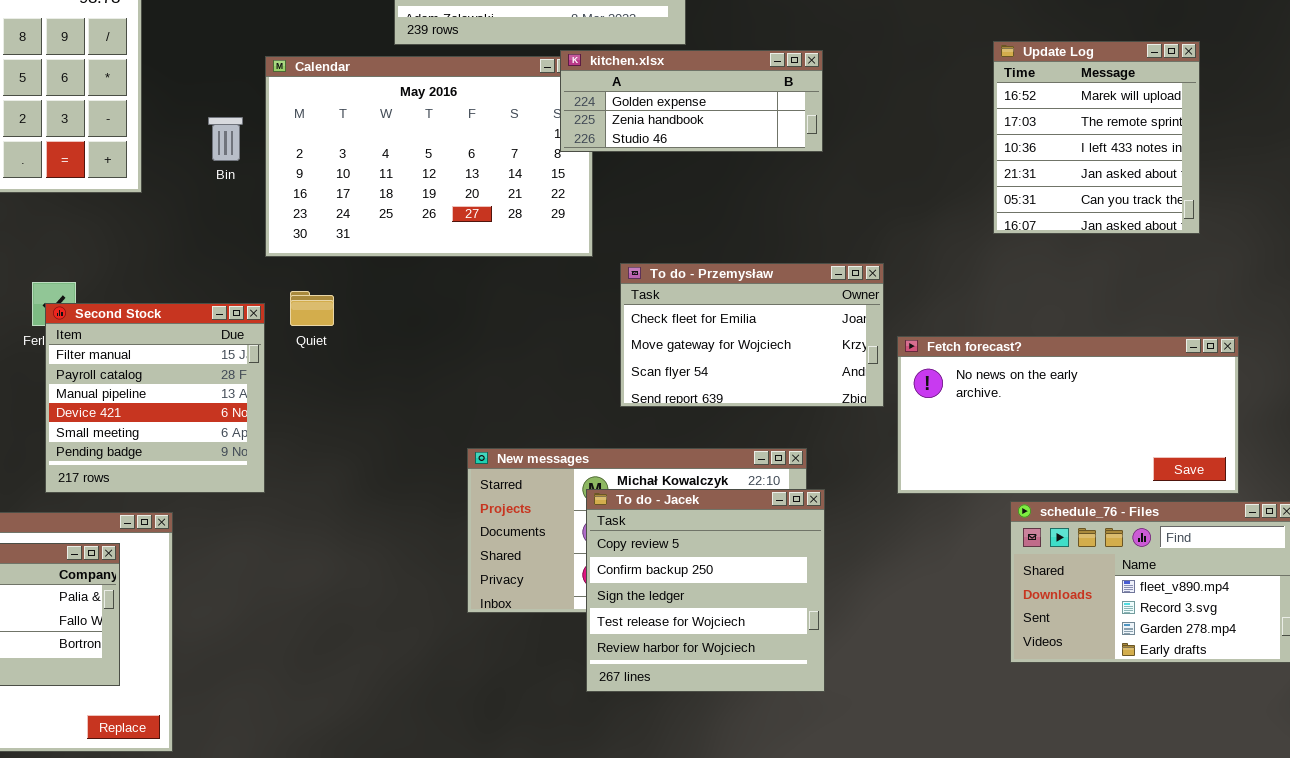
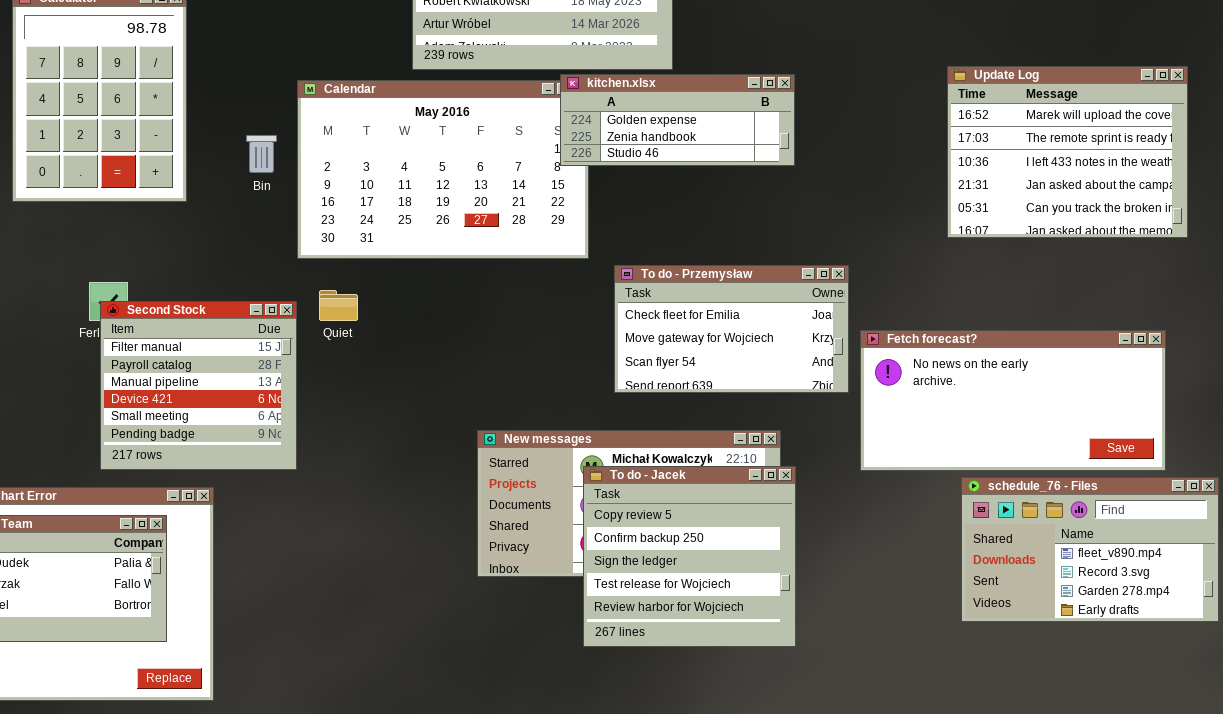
Update Log: [993,41,1200,234] -> [947,66,1188,238], resized

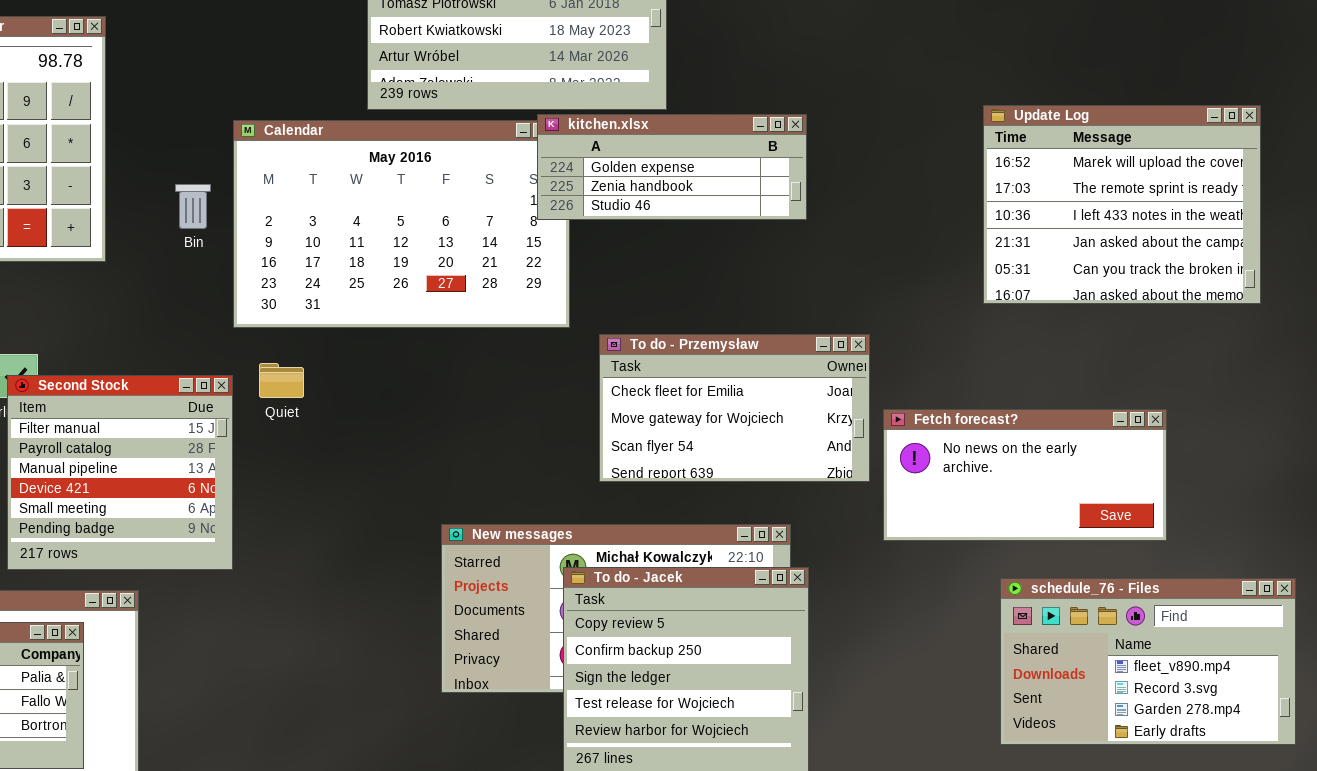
Fetch forecast?: [860,330,1166,471] -> [883,409,1167,541], resized

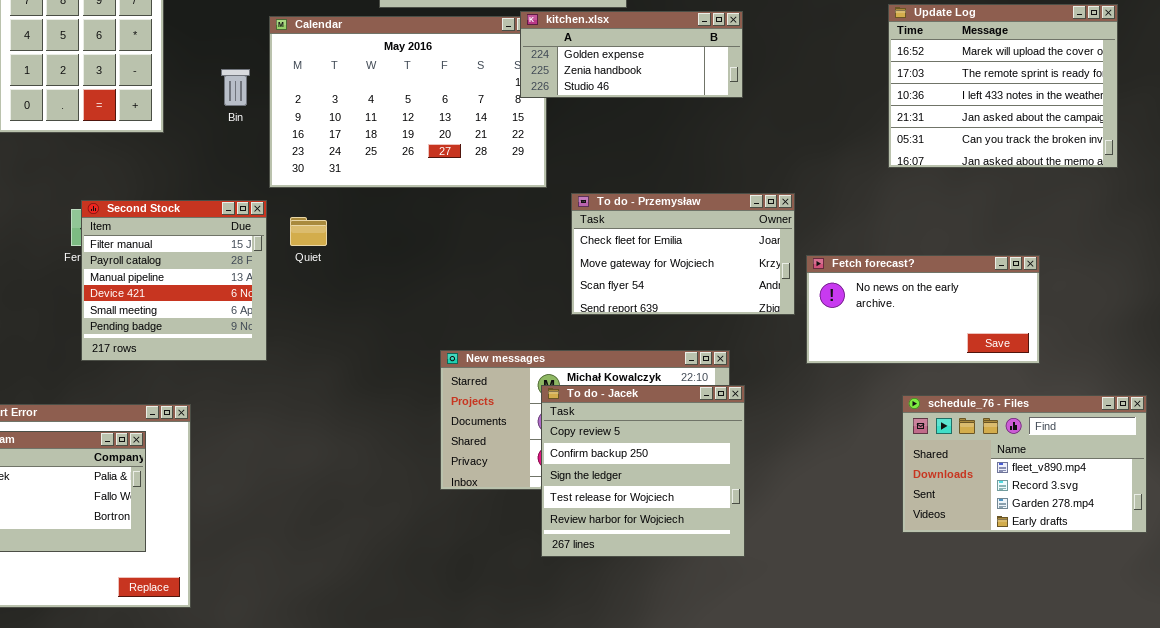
Second Stock: [7,375,233,570] -> [81,200,267,361], moved

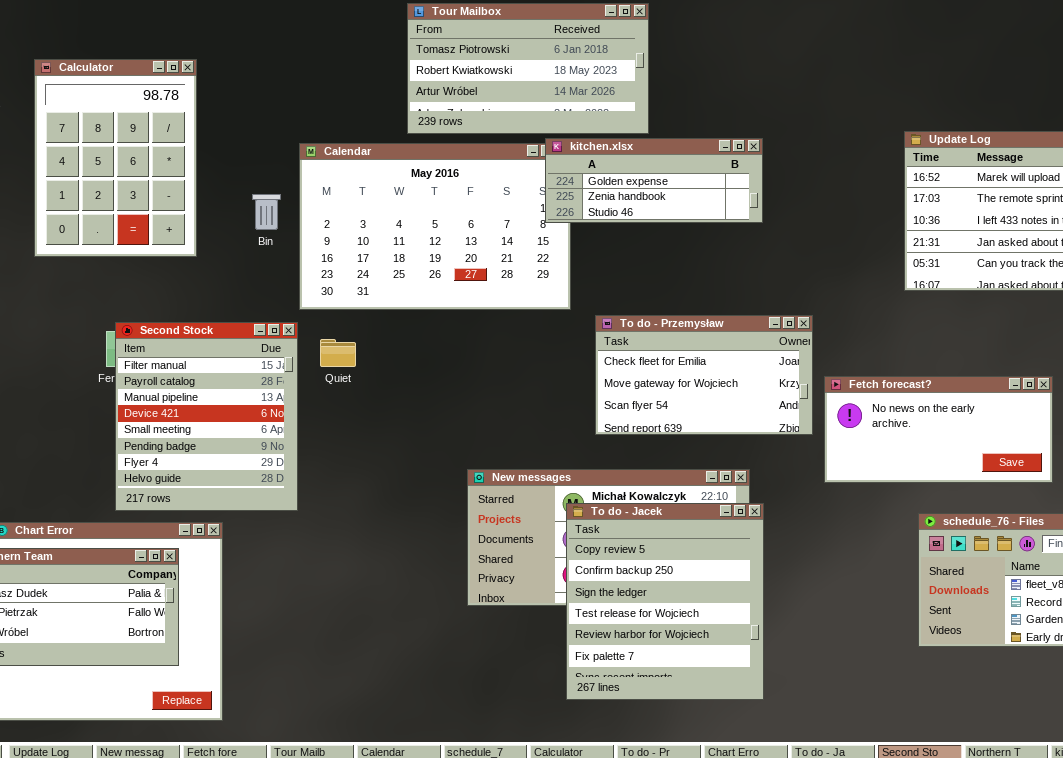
Second Stock: [81,200,267,361] -> [115,322,298,511], resized
To do - Jacek: [541,385,745,557] -> [566,503,764,700], resized

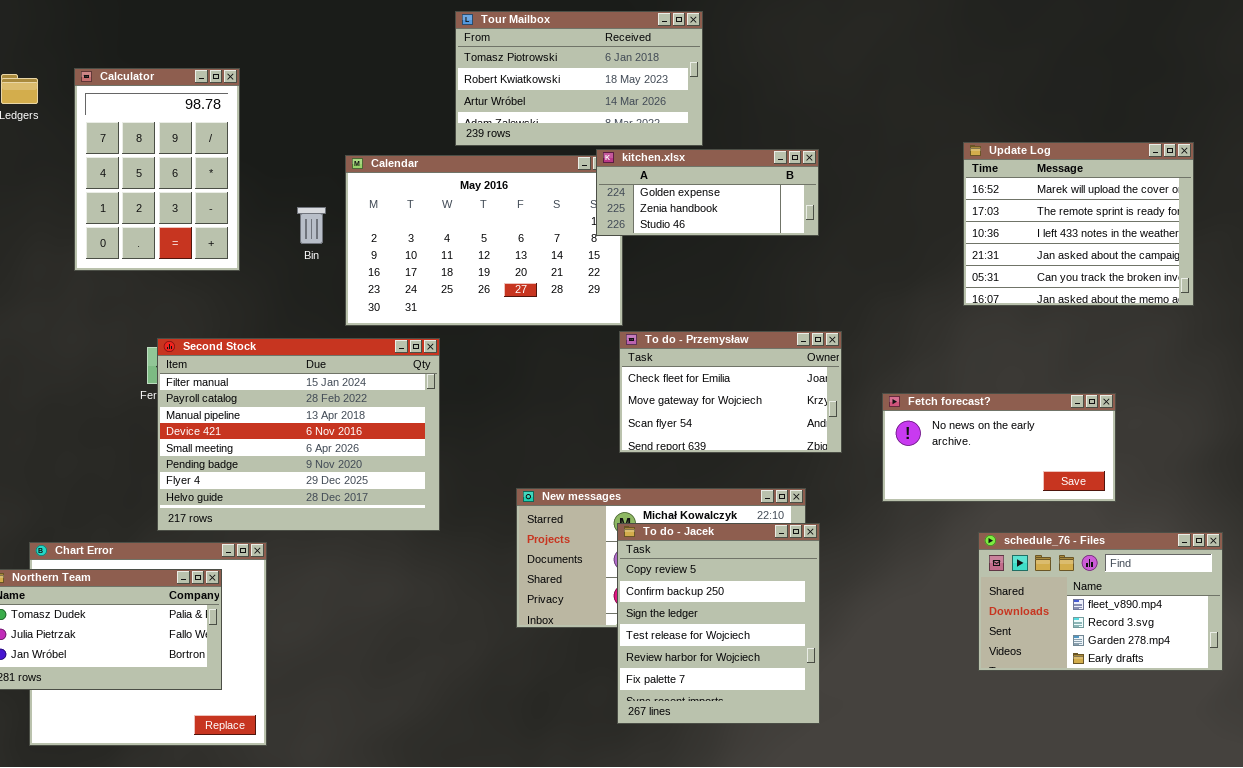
To do - Przemysław: [595,315,813,435] -> [619,331,842,453], moved
Second Stock: [115,322,298,511] -> [157,338,440,531], resized

